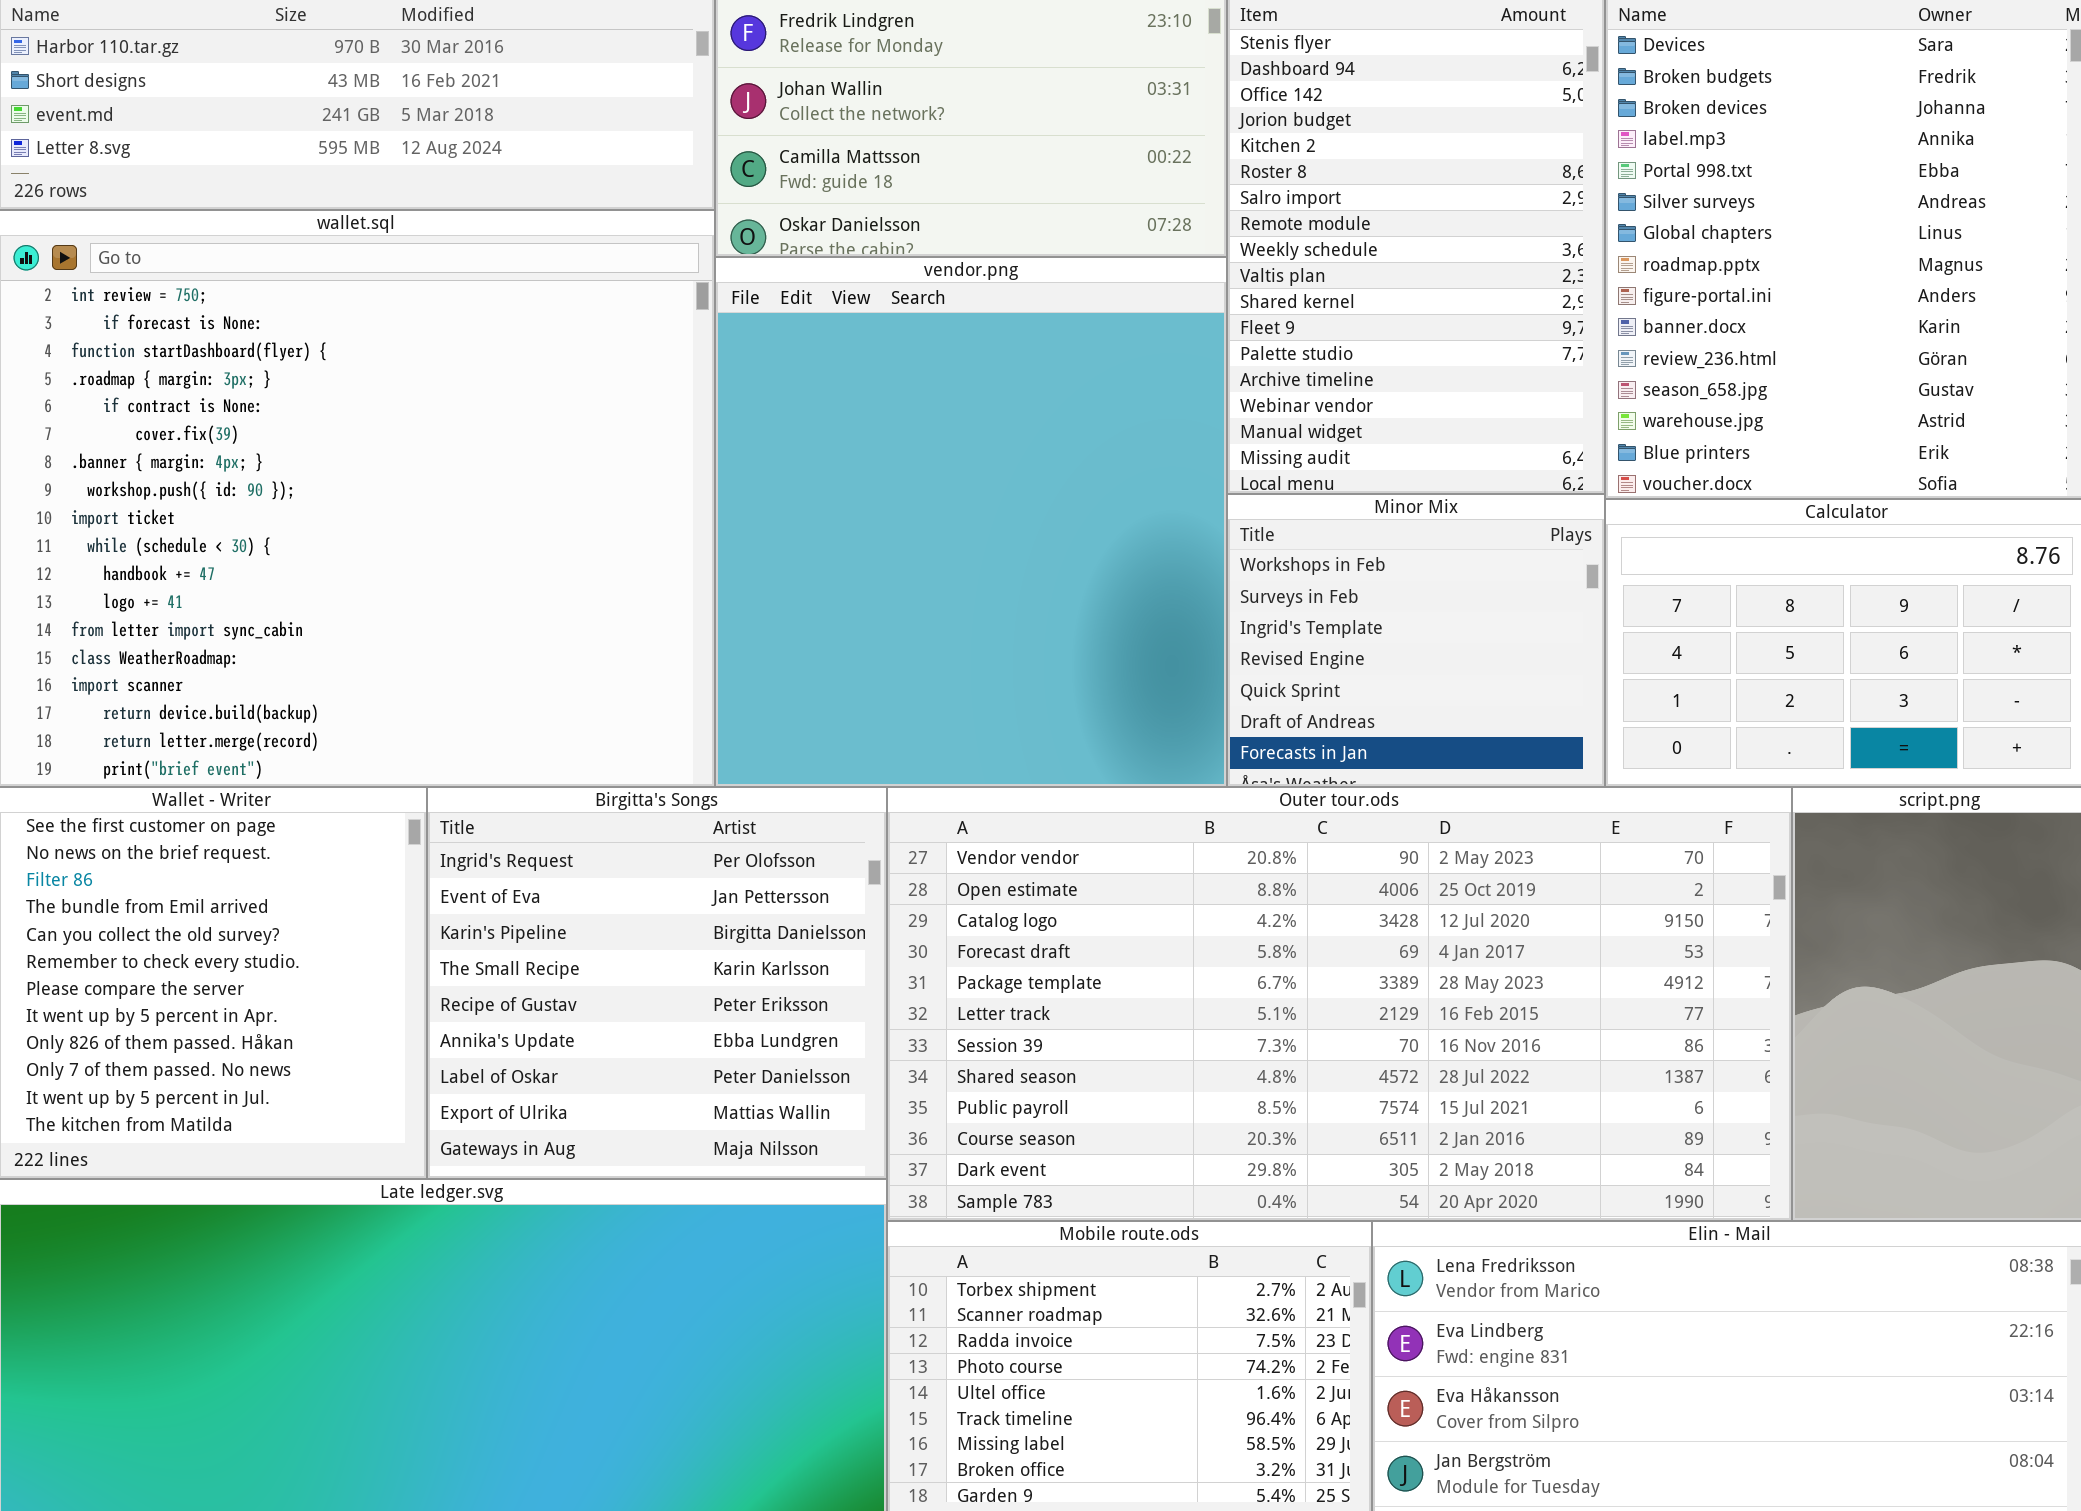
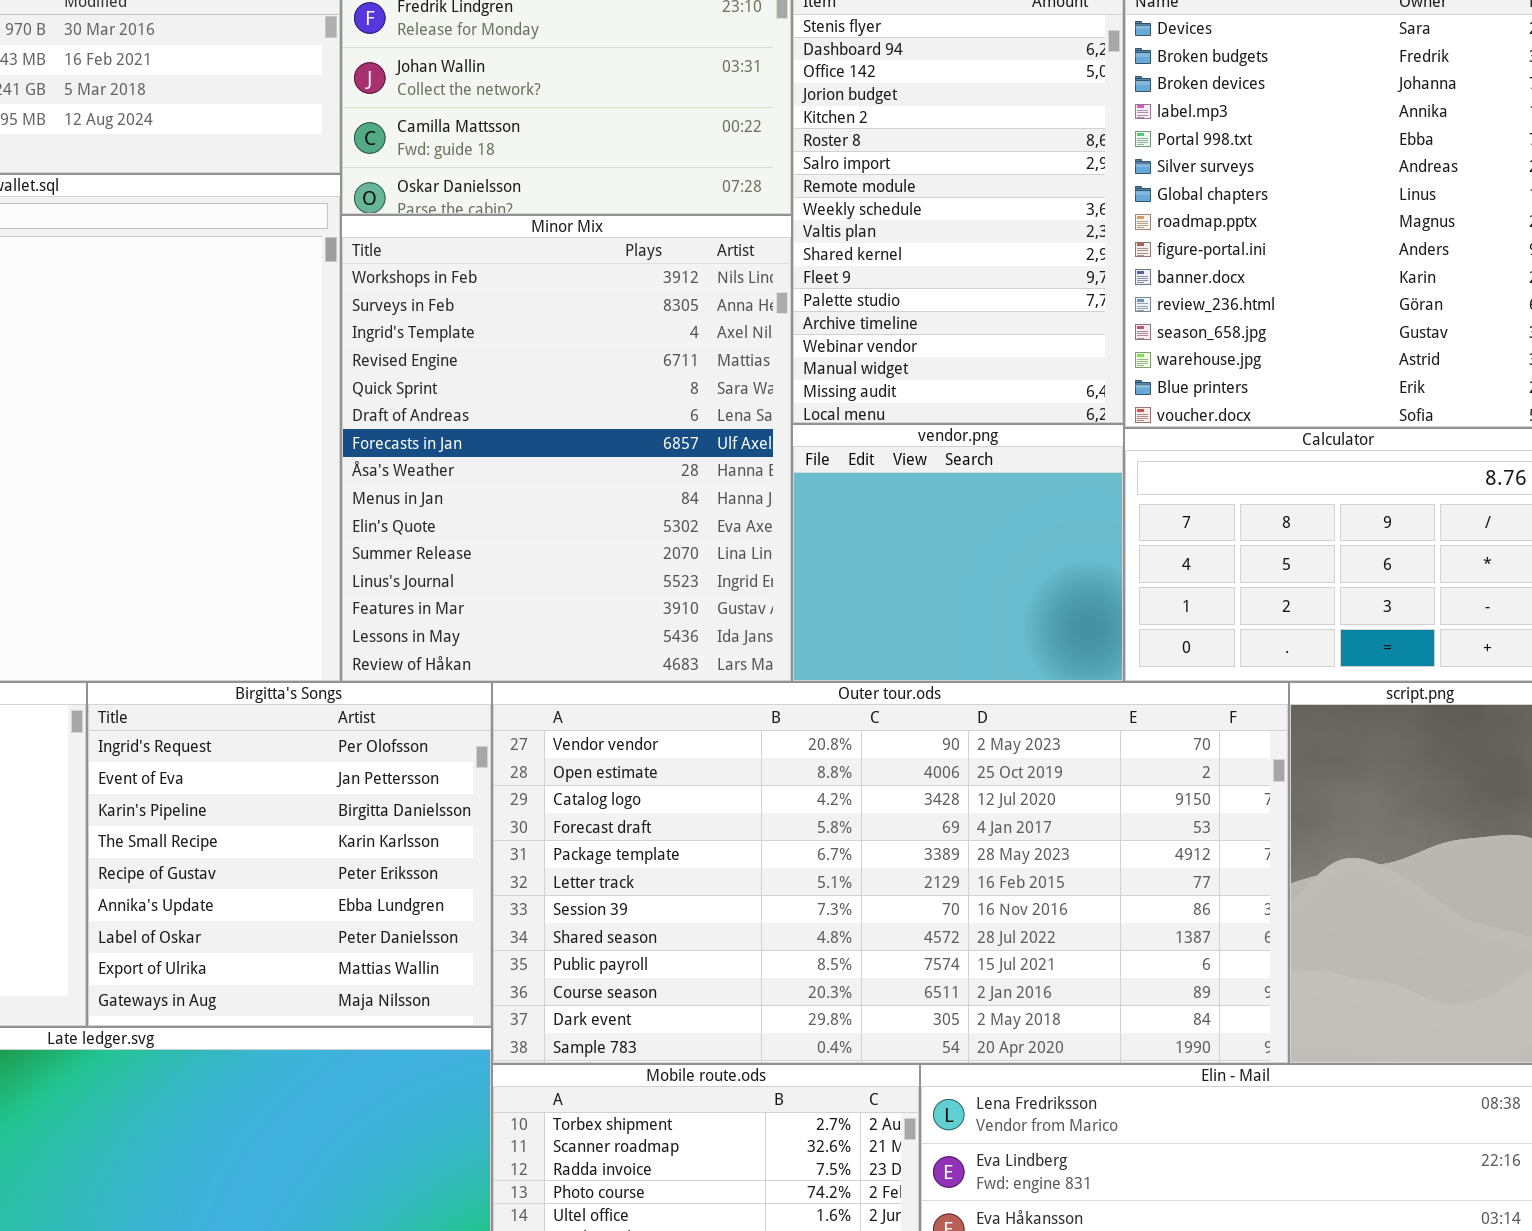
vendor.png: [715,257,1227,787] -> [792,424,1124,682], moved, resized
Minor Mix: [1227,494,1605,787] -> [341,215,792,682], moved, resized

